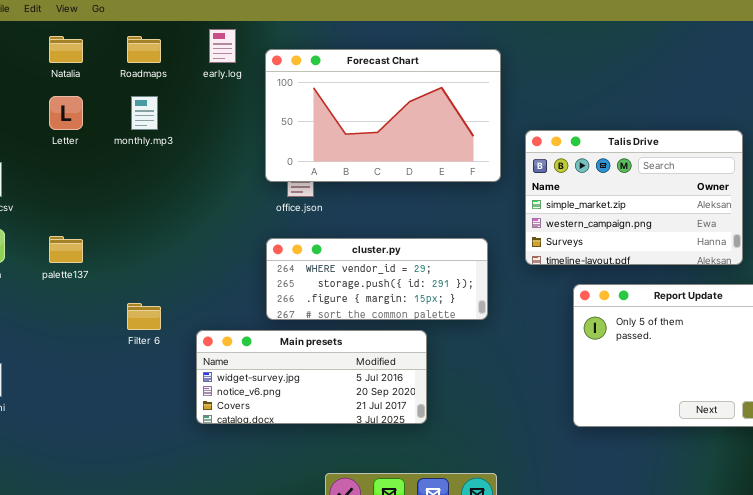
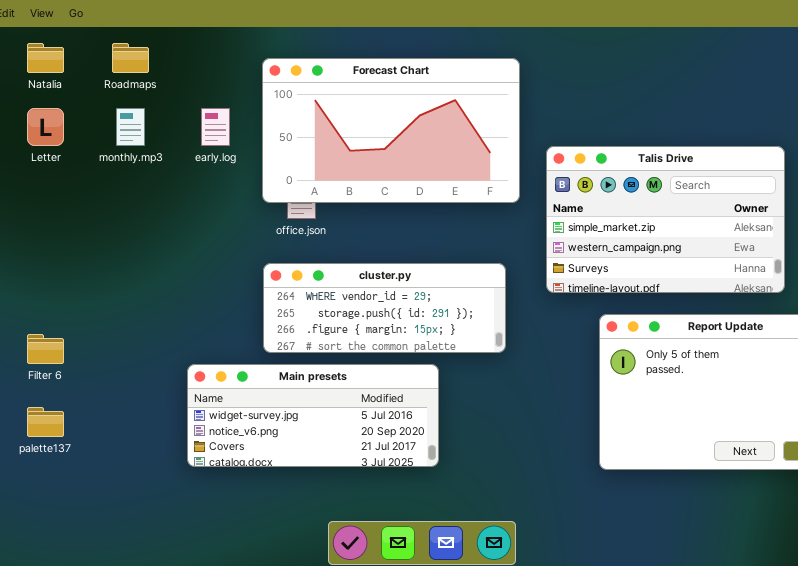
early.log: [209,29,236,63] -> [201,108,230,146], moved
palette137: [49,236,83,263] -> [27,407,64,437], moved
Filter 6: [127,303,161,330] -> [27,334,64,364], moved

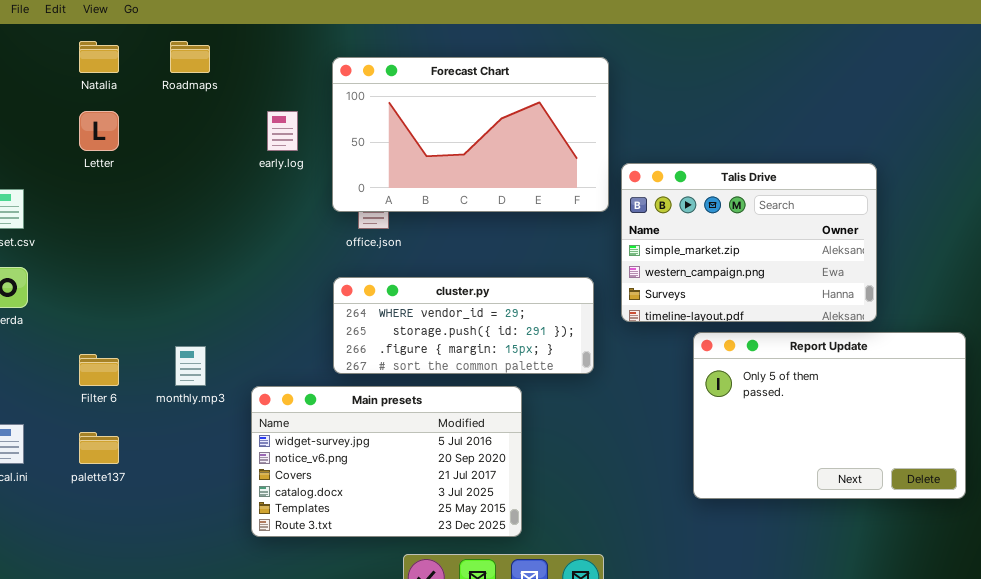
monthly.mp3: [116,108,145,146] -> [175,346,206,386], moved
Talis Drive: [546,146,785,293] -> [621,163,877,322], moved
Main presets: [187,364,439,467] -> [251,386,522,537], resized

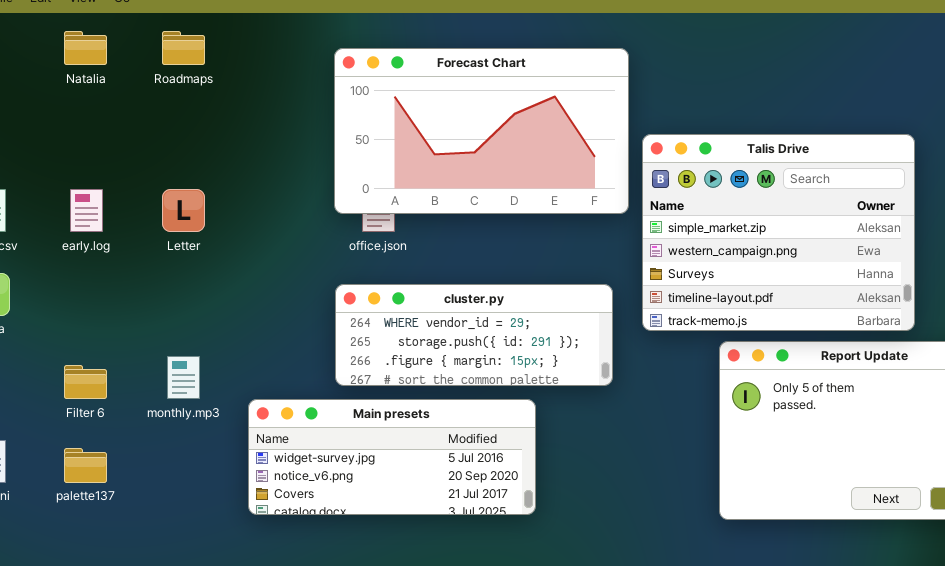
Letter: [79,111,119,151] -> [162,189,205,232], moved
early.log: [267,111,298,151] -> [70,189,103,232], moved
Talis Drive: [621,163,877,322] -> [642,134,915,331], resized
Main presets: [251,386,522,537] -> [248,399,536,515], resized

